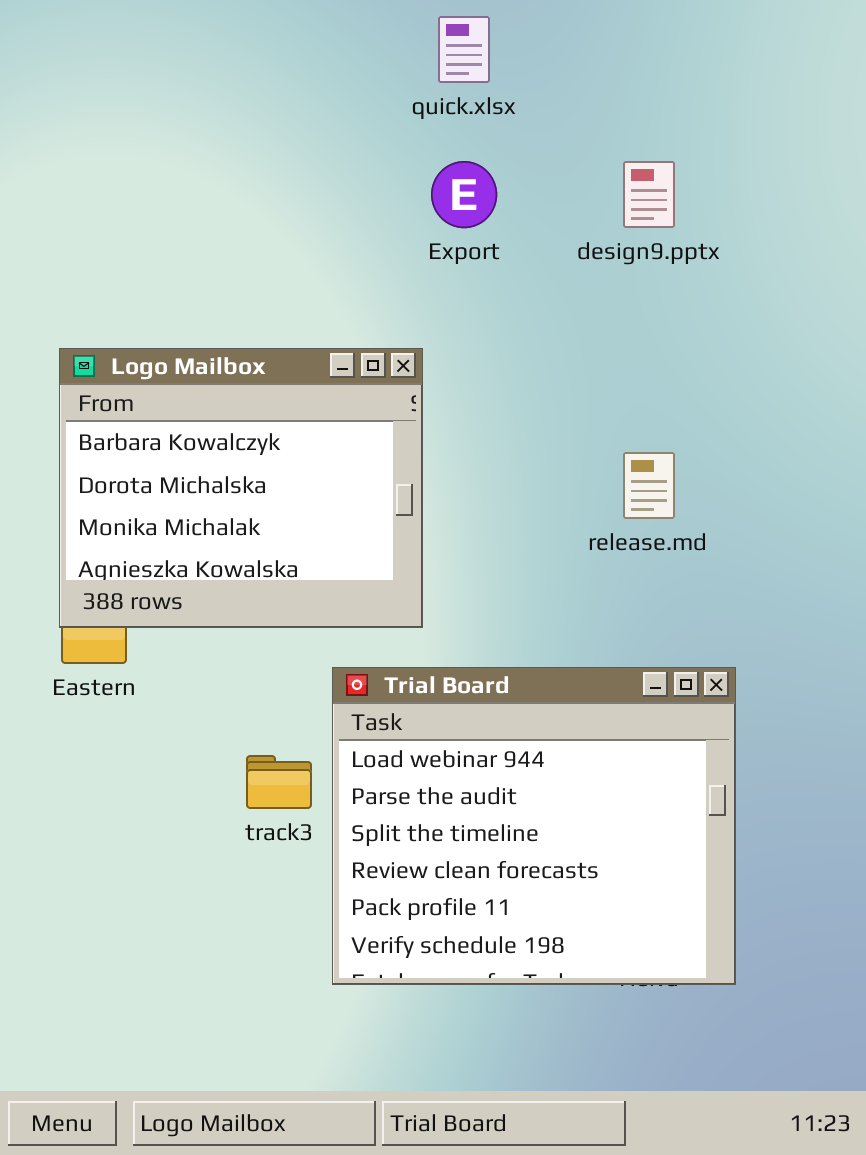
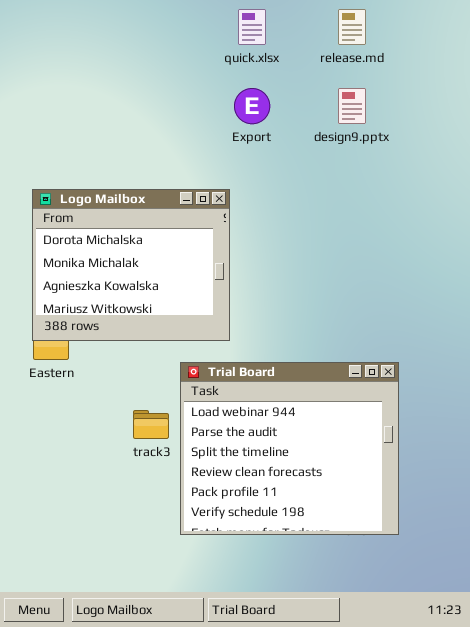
Logo Mailbox: [59,348,423,628] -> [32,189,230,341], scrolled down 1 row
release.md: [623,452,675,519] -> [338,9,366,45], moved

